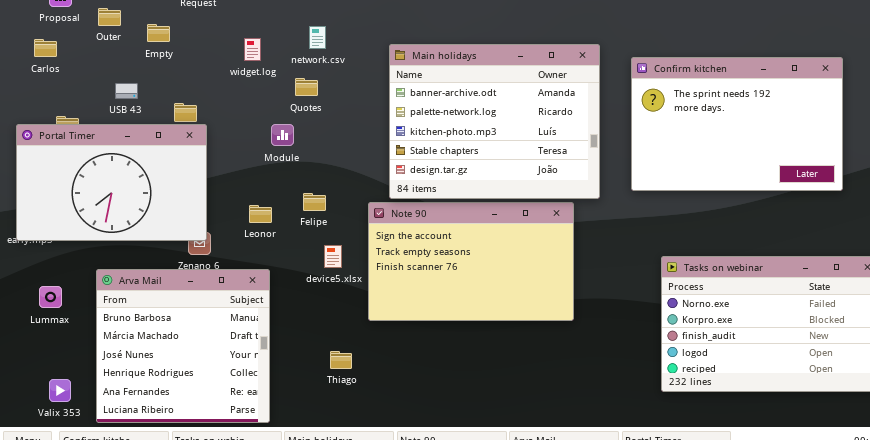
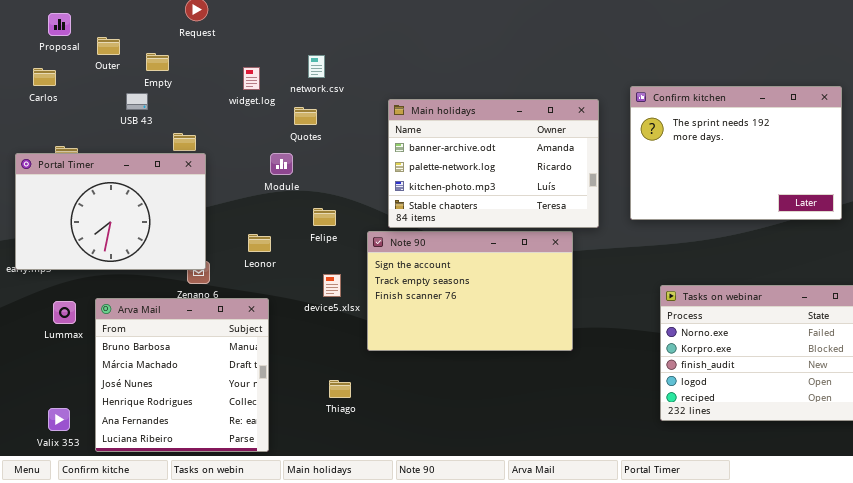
Main holidays: [389,44,600,199] -> [388,99,599,228], resized
USB 43: [115,83,138,99] -> [126,93,148,110], moved
Felipe: [303,193,326,211] -> [313,208,336,226], moved
Lummax: [39,286,62,308] -> [53,301,76,324], moved

